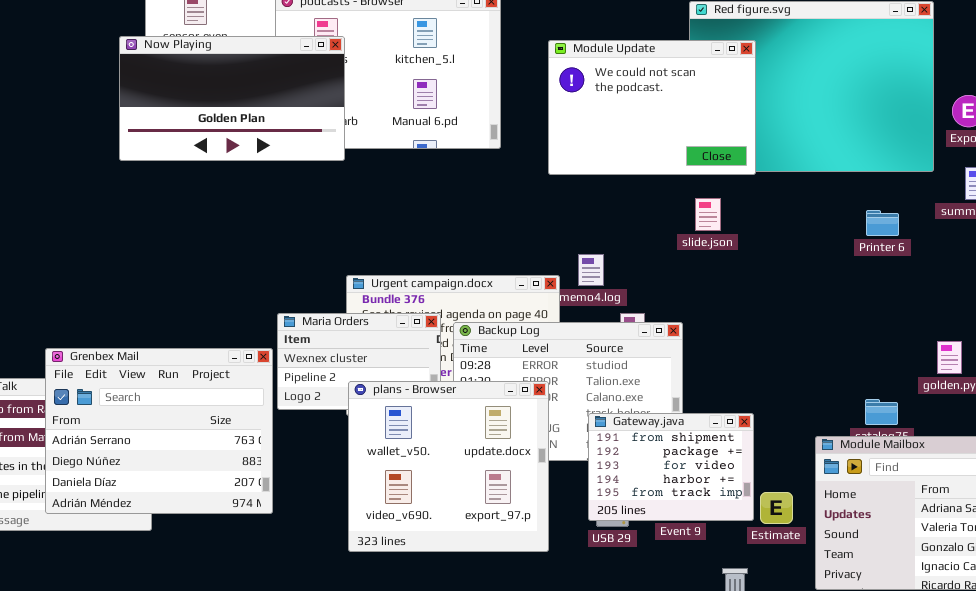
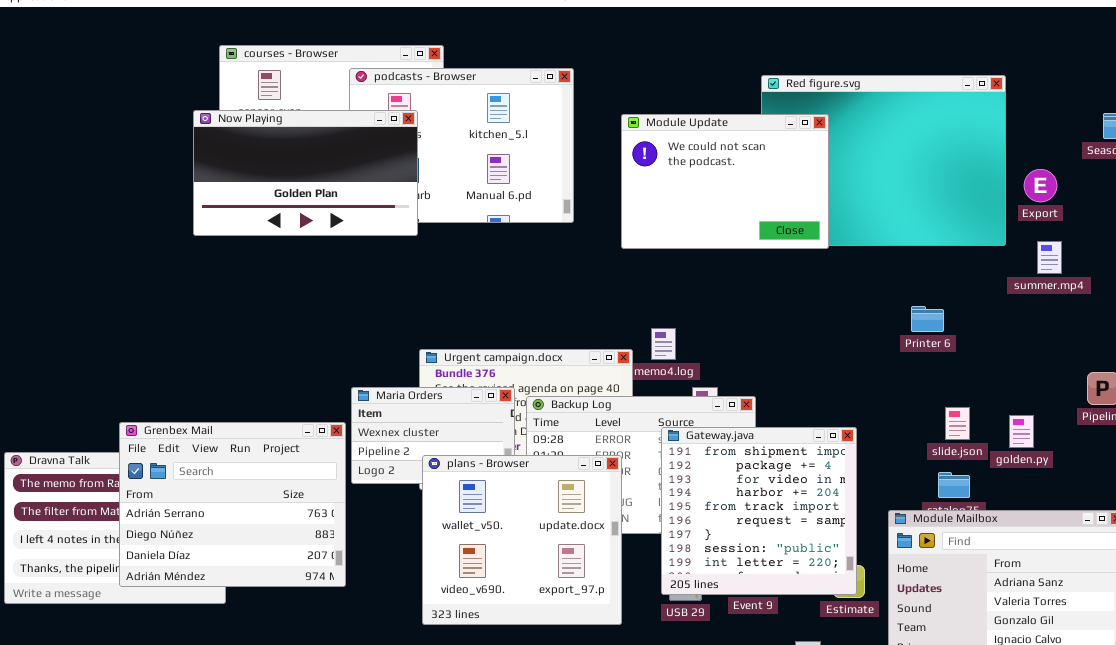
slide.json: [695,198,721,231] -> [945,407,970,440], moved
Printer 6: [866,210,899,236] -> [911,306,944,332], moved
Gateway.java: [588,413,754,521] -> [661,427,857,595], resized

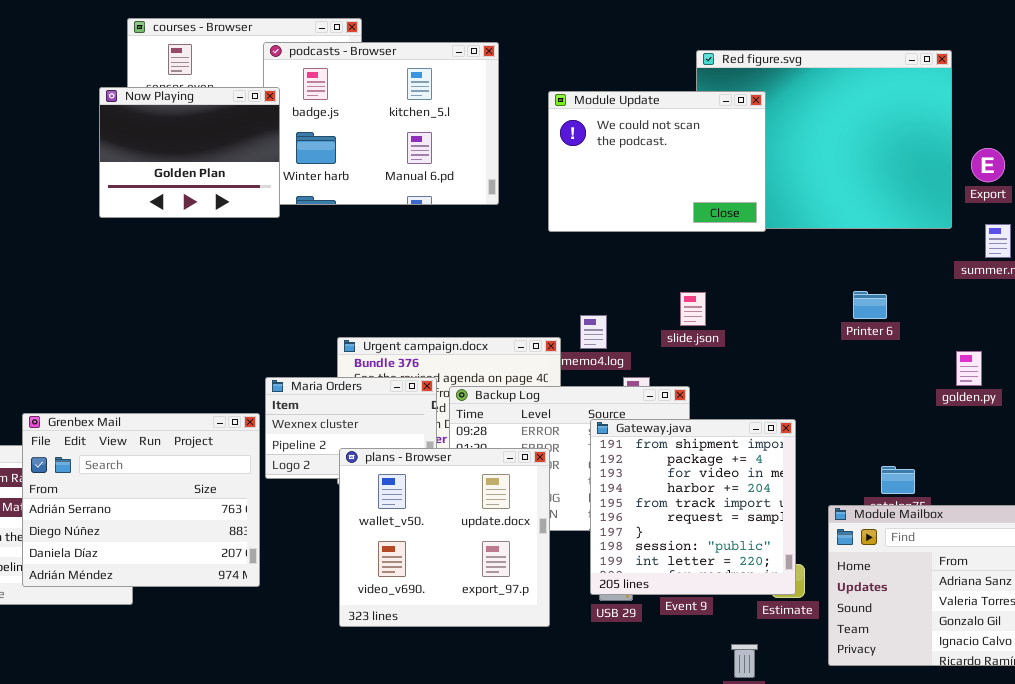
Now Playing: [193,110,418,236] -> [99,87,280,218], resized
slide.json: [945,407,970,440] -> [680,292,706,326], moved
golden.py: [1009,415,1034,448] -> [956,351,982,386], moved

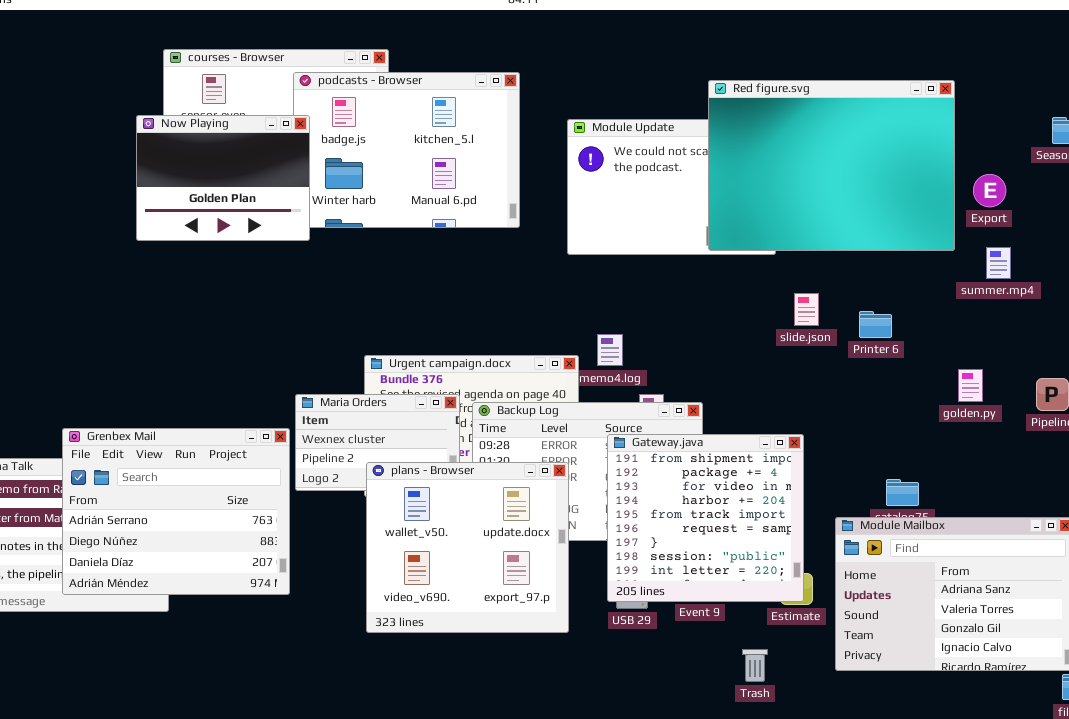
Red figure.svg: [696,50,952,229] -> [708,80,955,251], raised
slide.json: [680,292,706,326] -> [794,293,819,326], moved

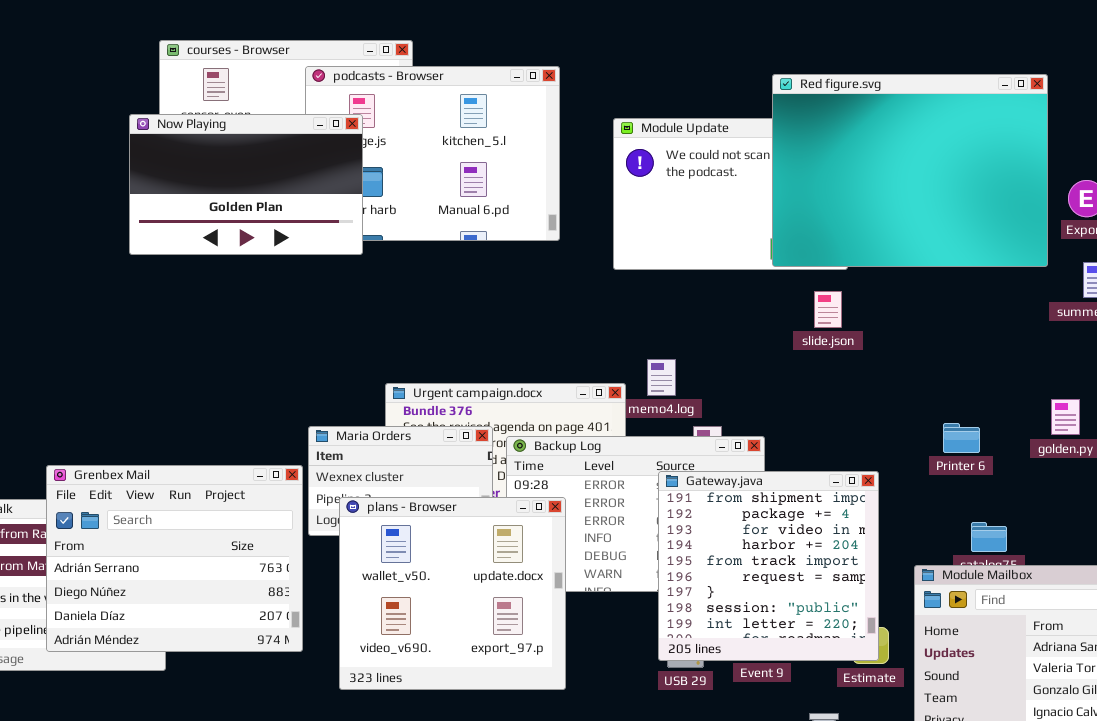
Now Playing: [136,115,310,241] -> [129,114,363,255], resized
slide.json: [794,293,819,326] -> [814,291,842,328], moved
Printer 6: [859,311,892,338] -> [943,423,980,453], moved
plans - Browser: [366,462,569,633] -> [339,497,566,690], moved

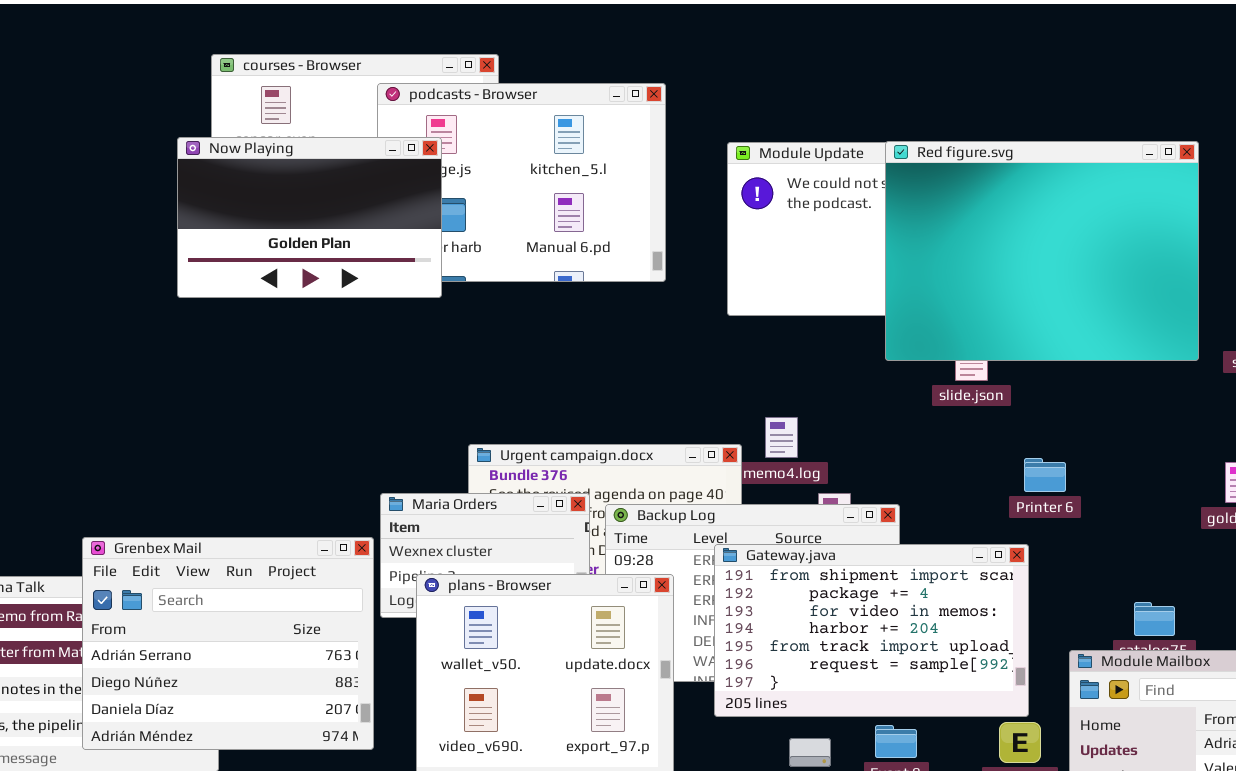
Red figure.svg: [772,74,1048,267] -> [885,141,1199,361], moved
Printer 6: [943,423,980,453] -> [1024,458,1066,492], moved
Gateway.java: [658,471,879,661] -> [714,544,1029,717], resized

